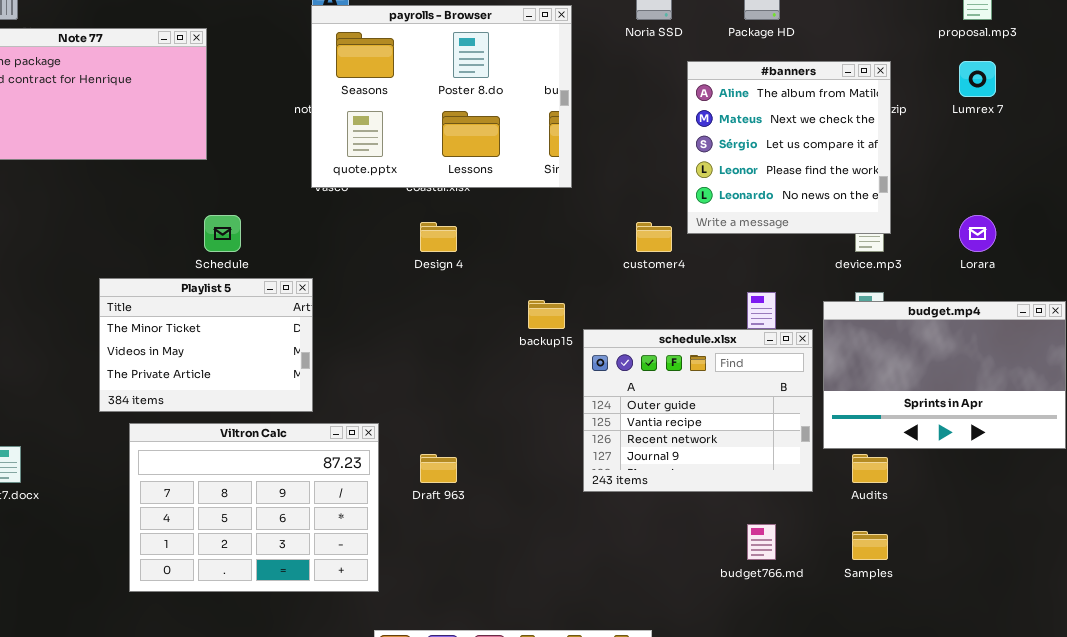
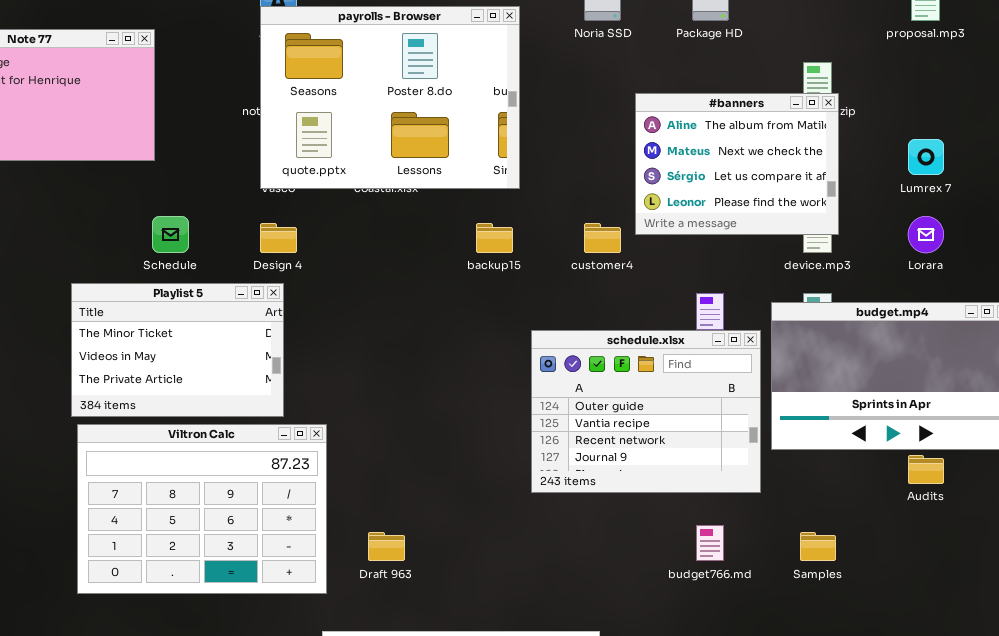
#banners: [687,61,891,234] -> [635,93,839,235], resized
Lumrex 7: [959,61,996,97] -> [908,139,944,175], moved
Design 4: [420,222,457,252] -> [260,223,297,253], moved
Playlist 5: [99,278,313,412] -> [71,283,284,417], moved
backup15: [528,300,565,329] -> [476,223,513,253], moved
Draft 963: [420,454,457,483] -> [368,532,405,561], moved
Audits: [852,454,888,483] -> [908,455,944,484], moved

